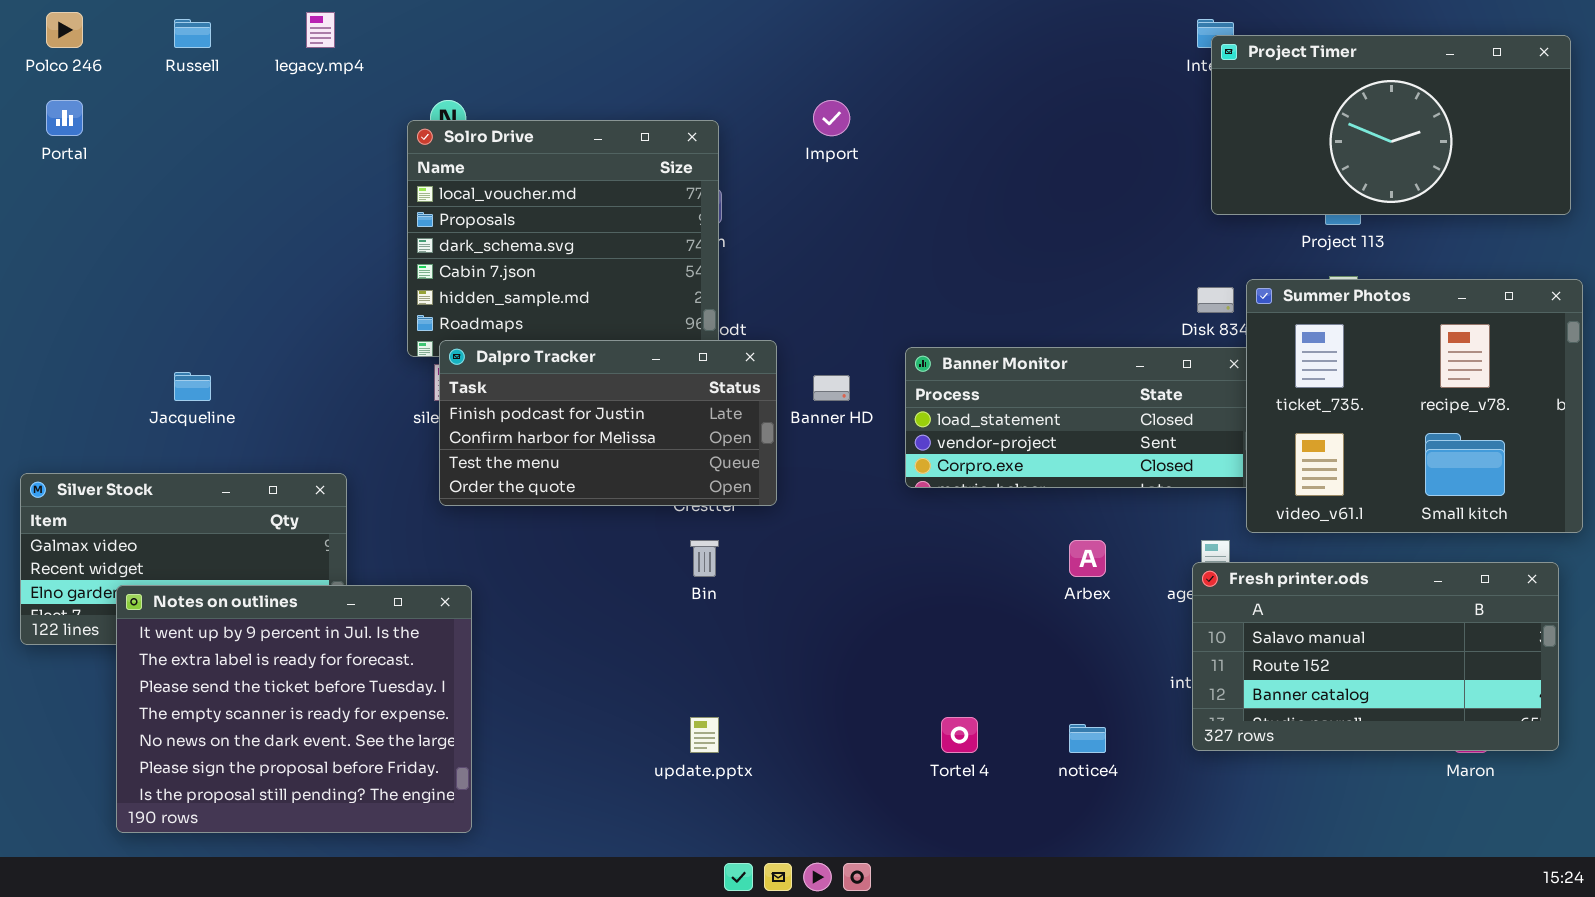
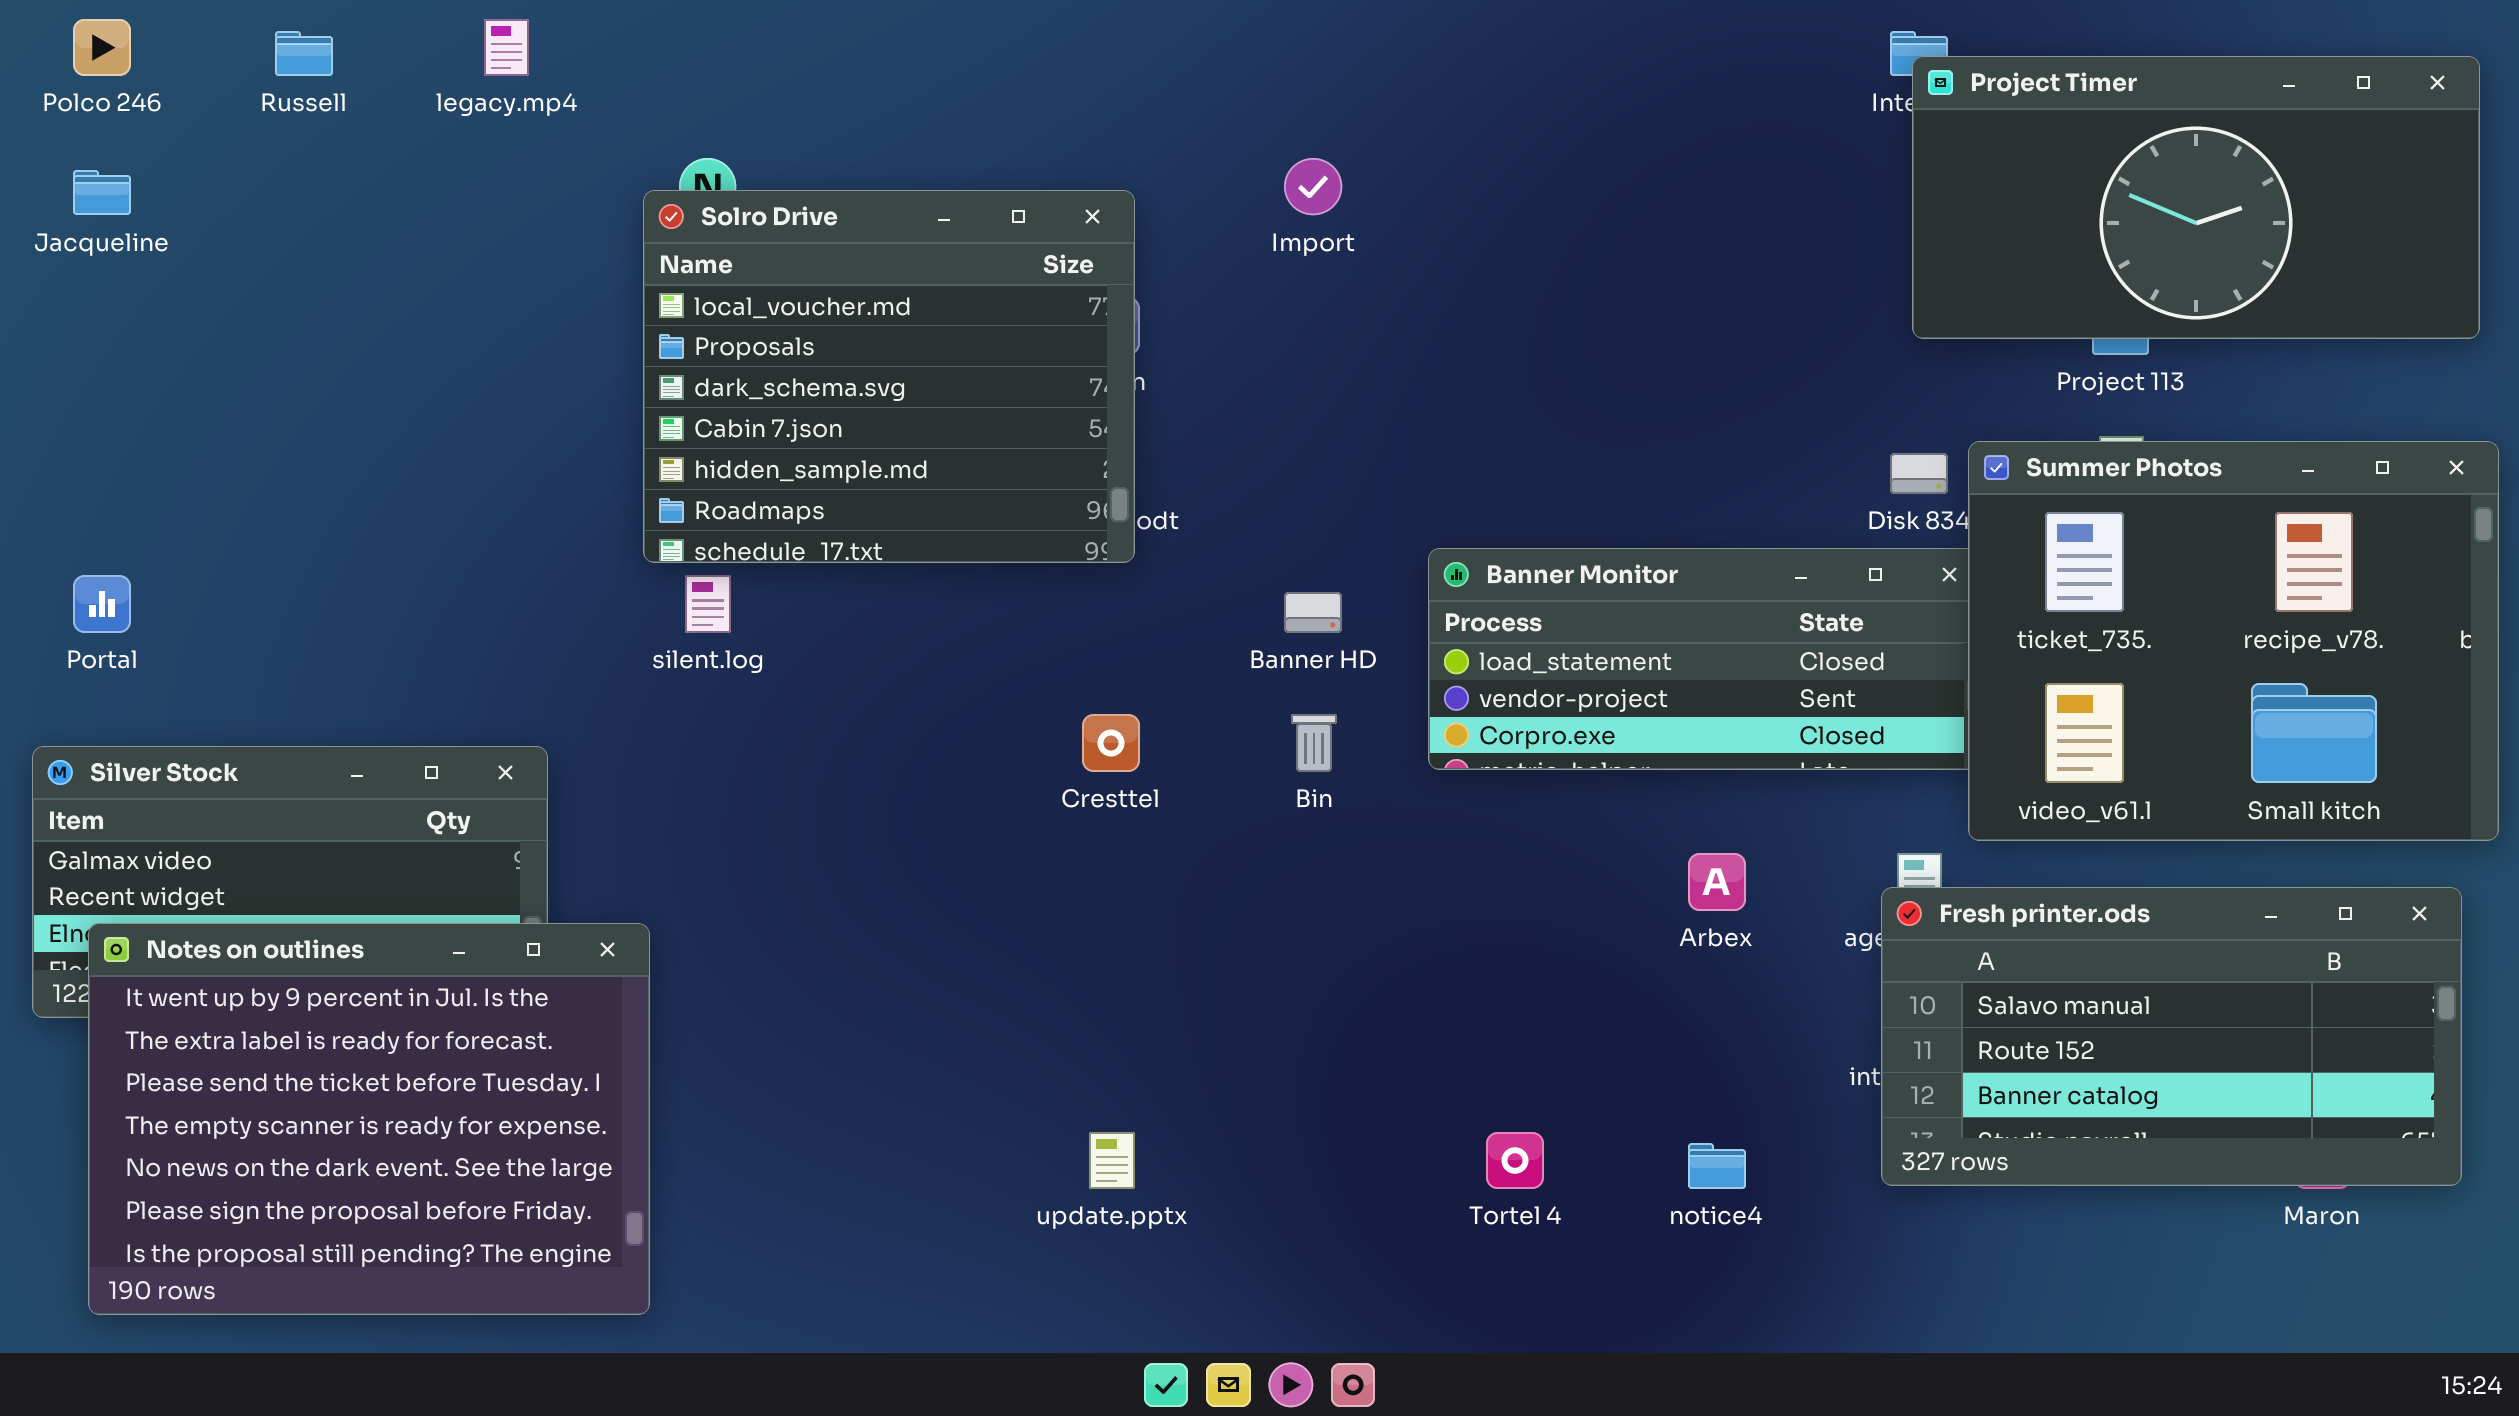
Portal: [46,100,83,136] -> [73,575,131,633], moved
Dalpro Tracker: [439,340,777,506] -> none, closed
Jacqueline: [174,372,211,401] -> [73,170,131,215], moved
Bin: [690,540,719,577] -> [1291,714,1337,772], moved
Notes on outlines: [116,585,472,833] -> [88,923,650,1315], moved

